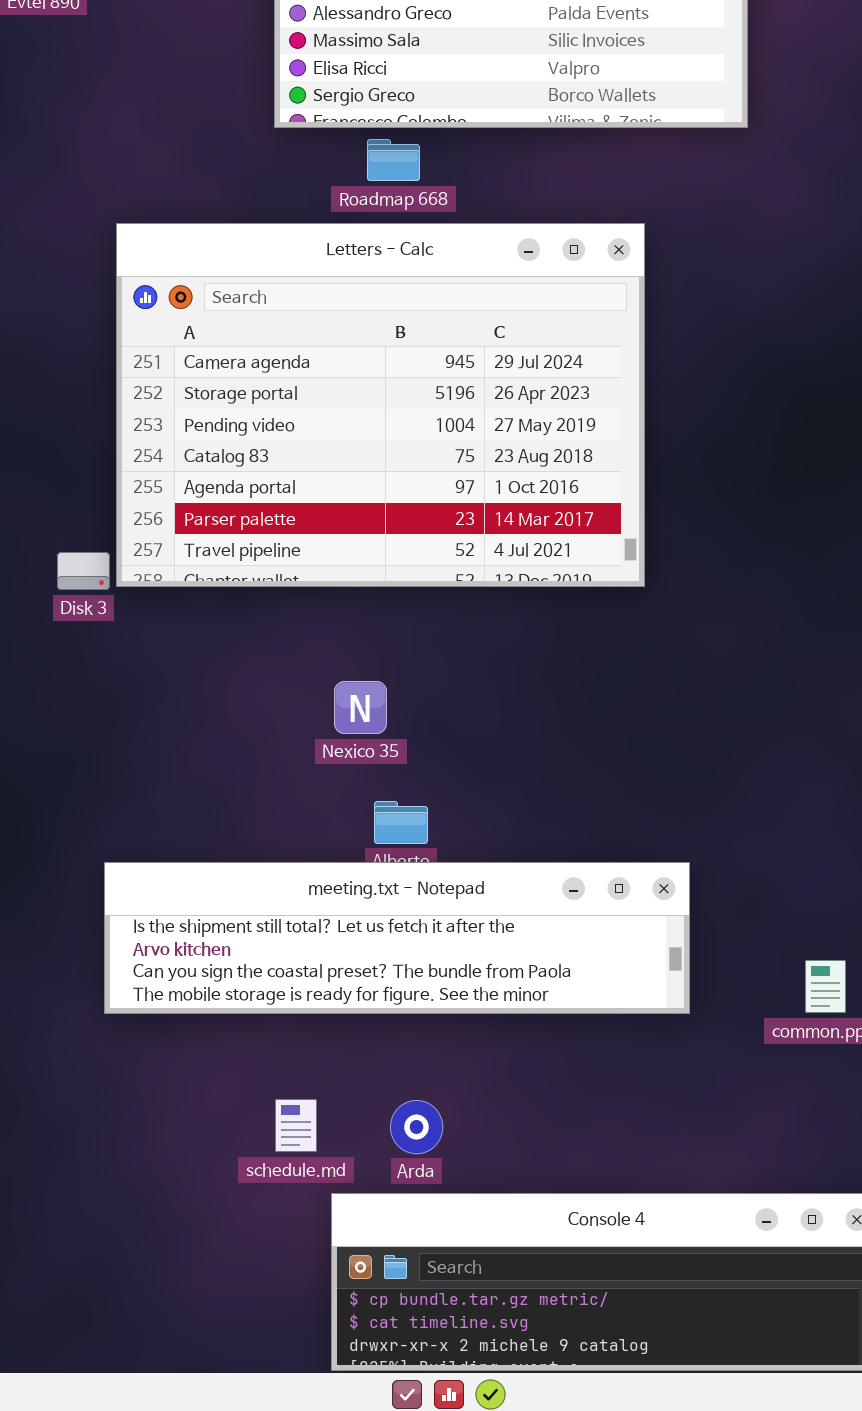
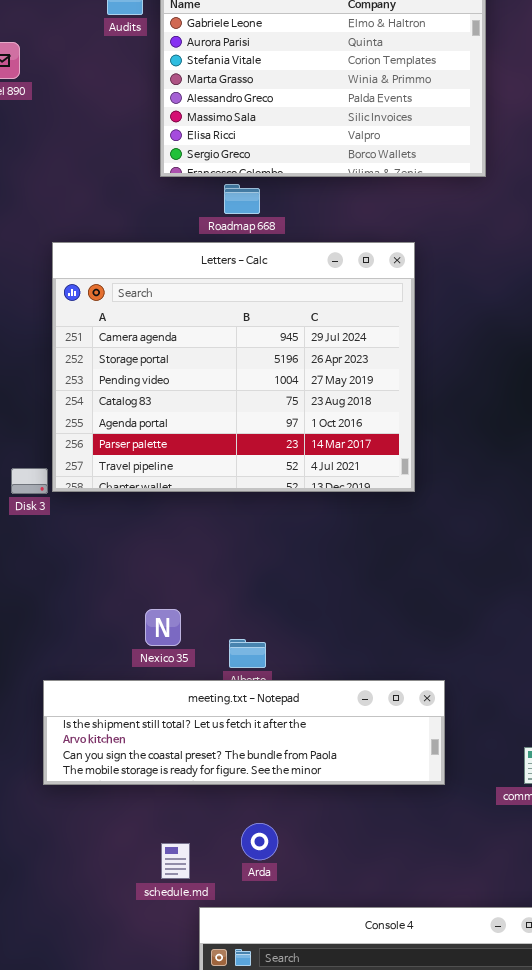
Nexico 35: [334,681,387,734] -> [145,609,181,646], moved
Arda: [390,1100,443,1154] -> [241,823,278,860], moved

